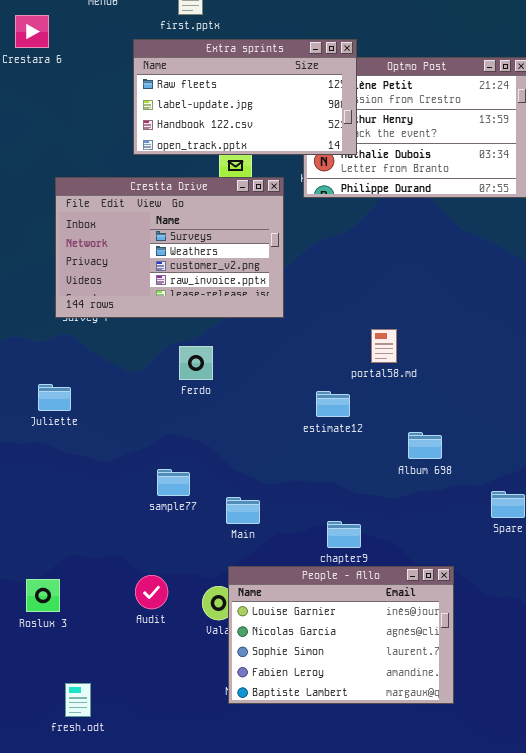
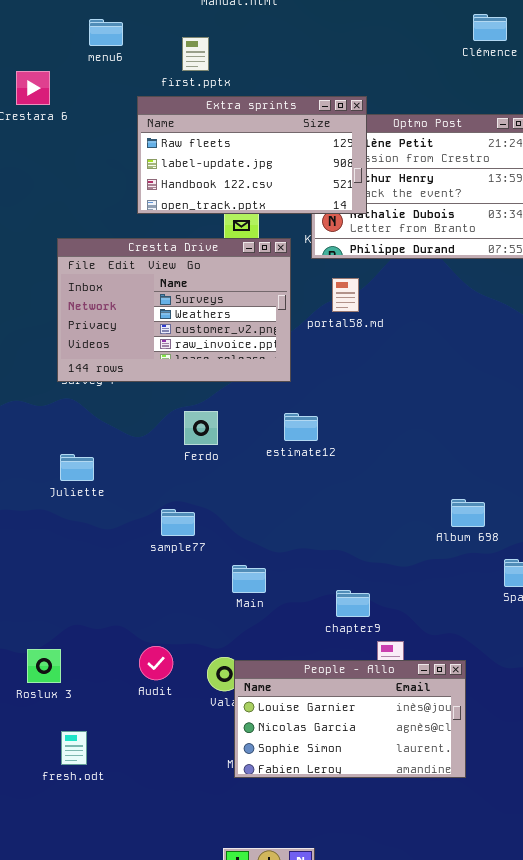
portal58.md: [371,329,397,363] -> [332,278,359,312], moved
Juliette: [38,384,71,411] -> [60,454,94,481], moved
estimate12: [316,391,350,417] -> [284,413,318,441], moved
Album 698: [408,432,442,459] -> [451,499,485,527], moved
sample77: [157,469,190,496] -> [161,509,195,536], moved
People - Allo: [228,566,454,704] -> [234,660,466,778], resized
fresh.odt: [65,683,91,717] -> [61,731,87,765], moved

